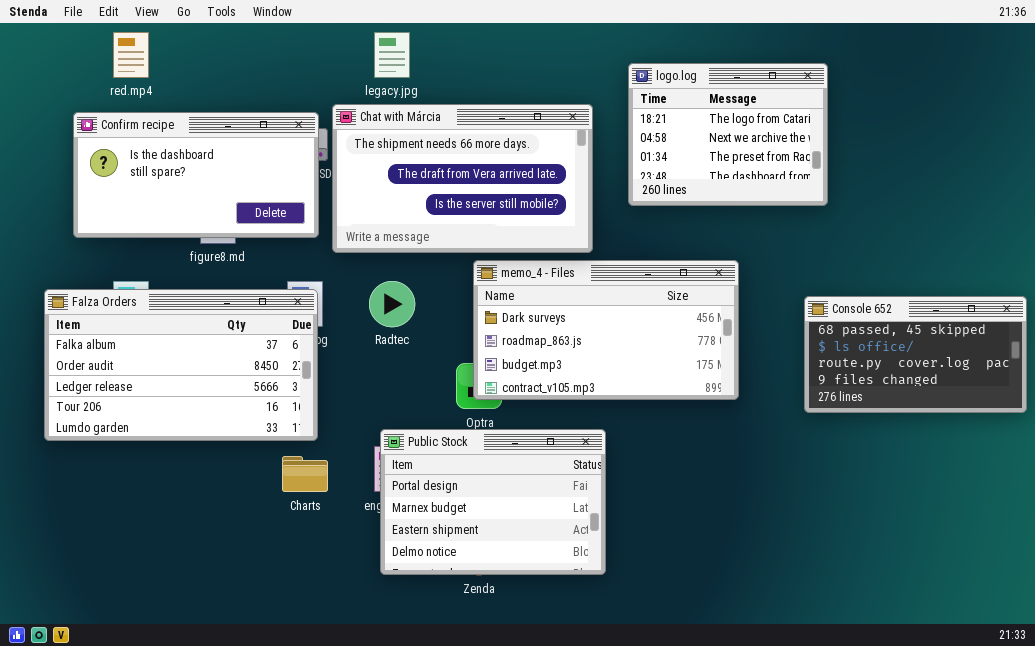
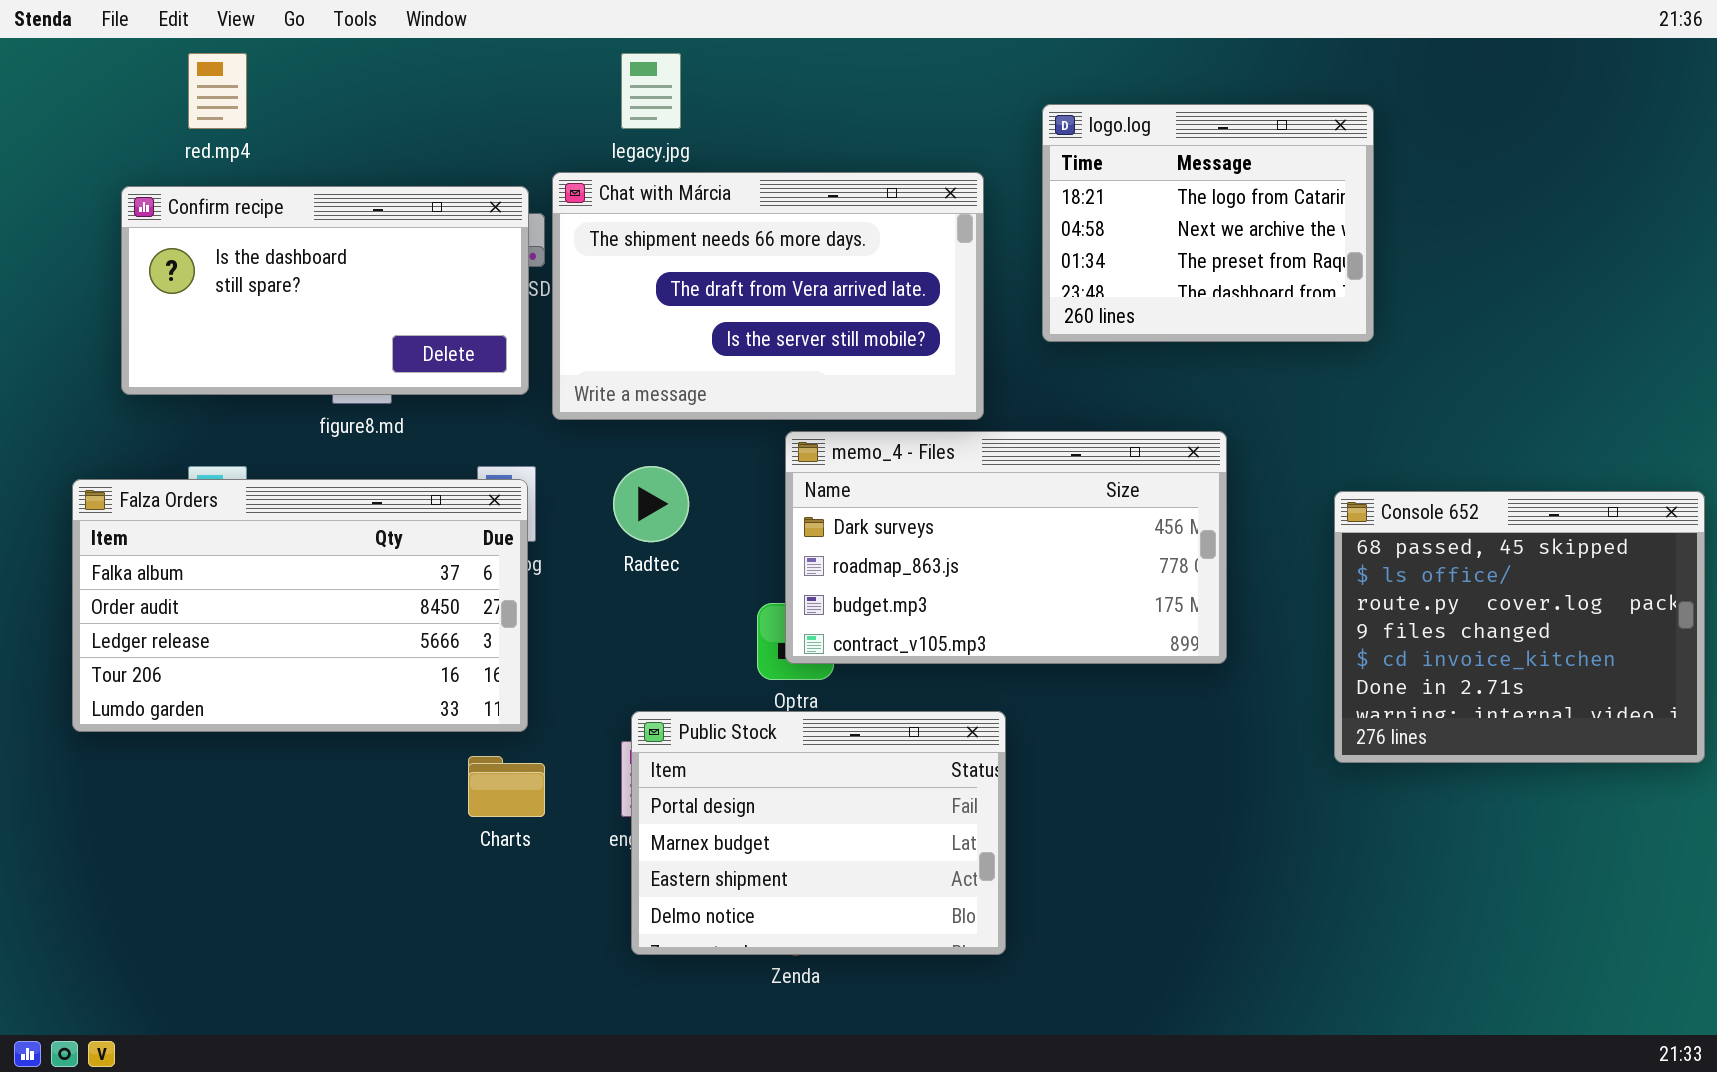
Console 652: [804,296,1027,413] -> [1334,491,1705,763], resized

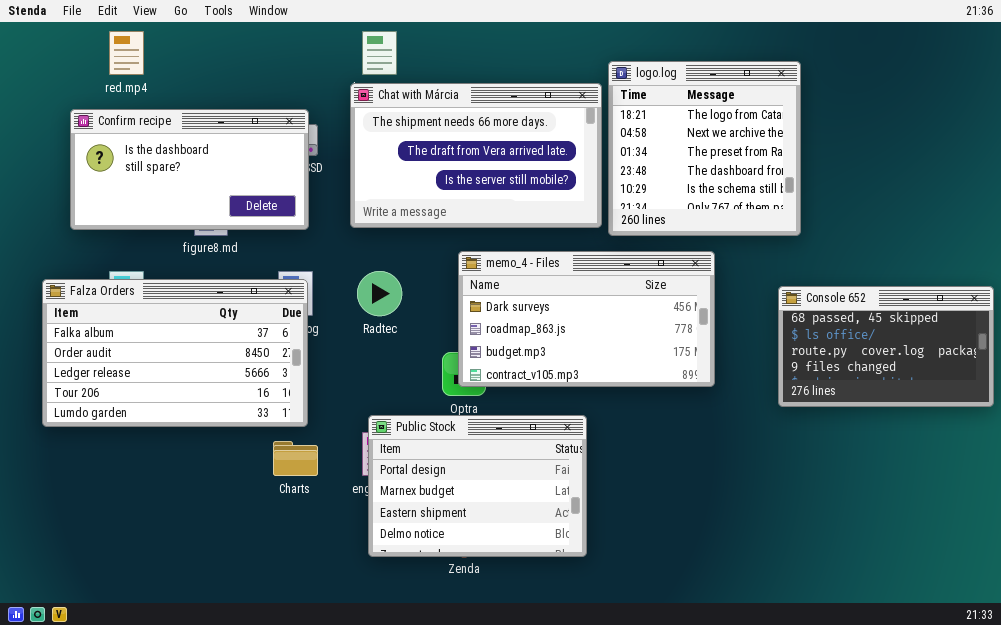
logo.log: [1042,104,1374,342] -> [608,61,801,236], resized
Chat with Márcia: [552,172,984,420] -> [350,83,602,228], moved
Console 652: [1334,491,1705,763] -> [778,286,994,407], resized

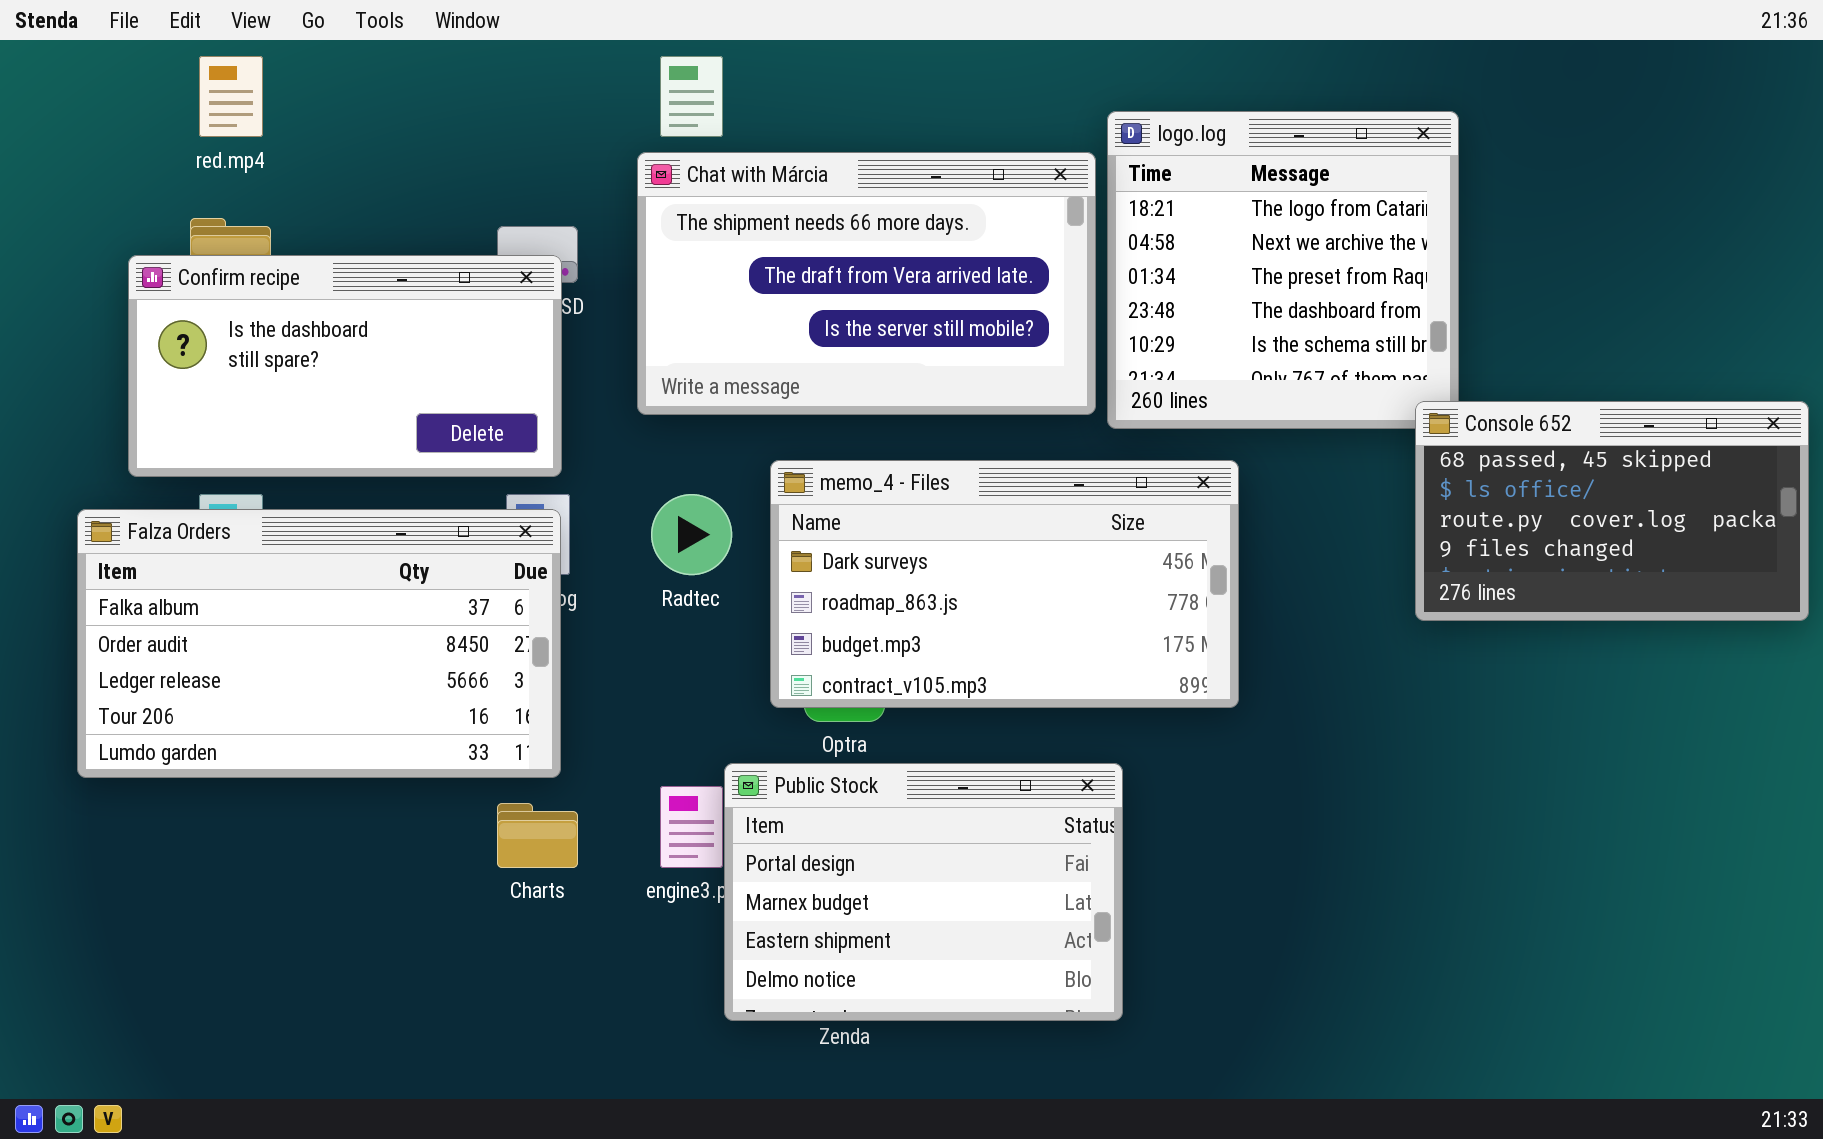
Confirm recipe: [70,109,309,230] -> [128,255,562,477], moved
memo_4 - Files: [458,251,715,387] -> [770,460,1239,708], moved
Console 652: [778,286,994,407] -> [1415,401,1809,621], moved
Public Stock: [368,415,587,557] -> [724,763,1123,1021], moved

